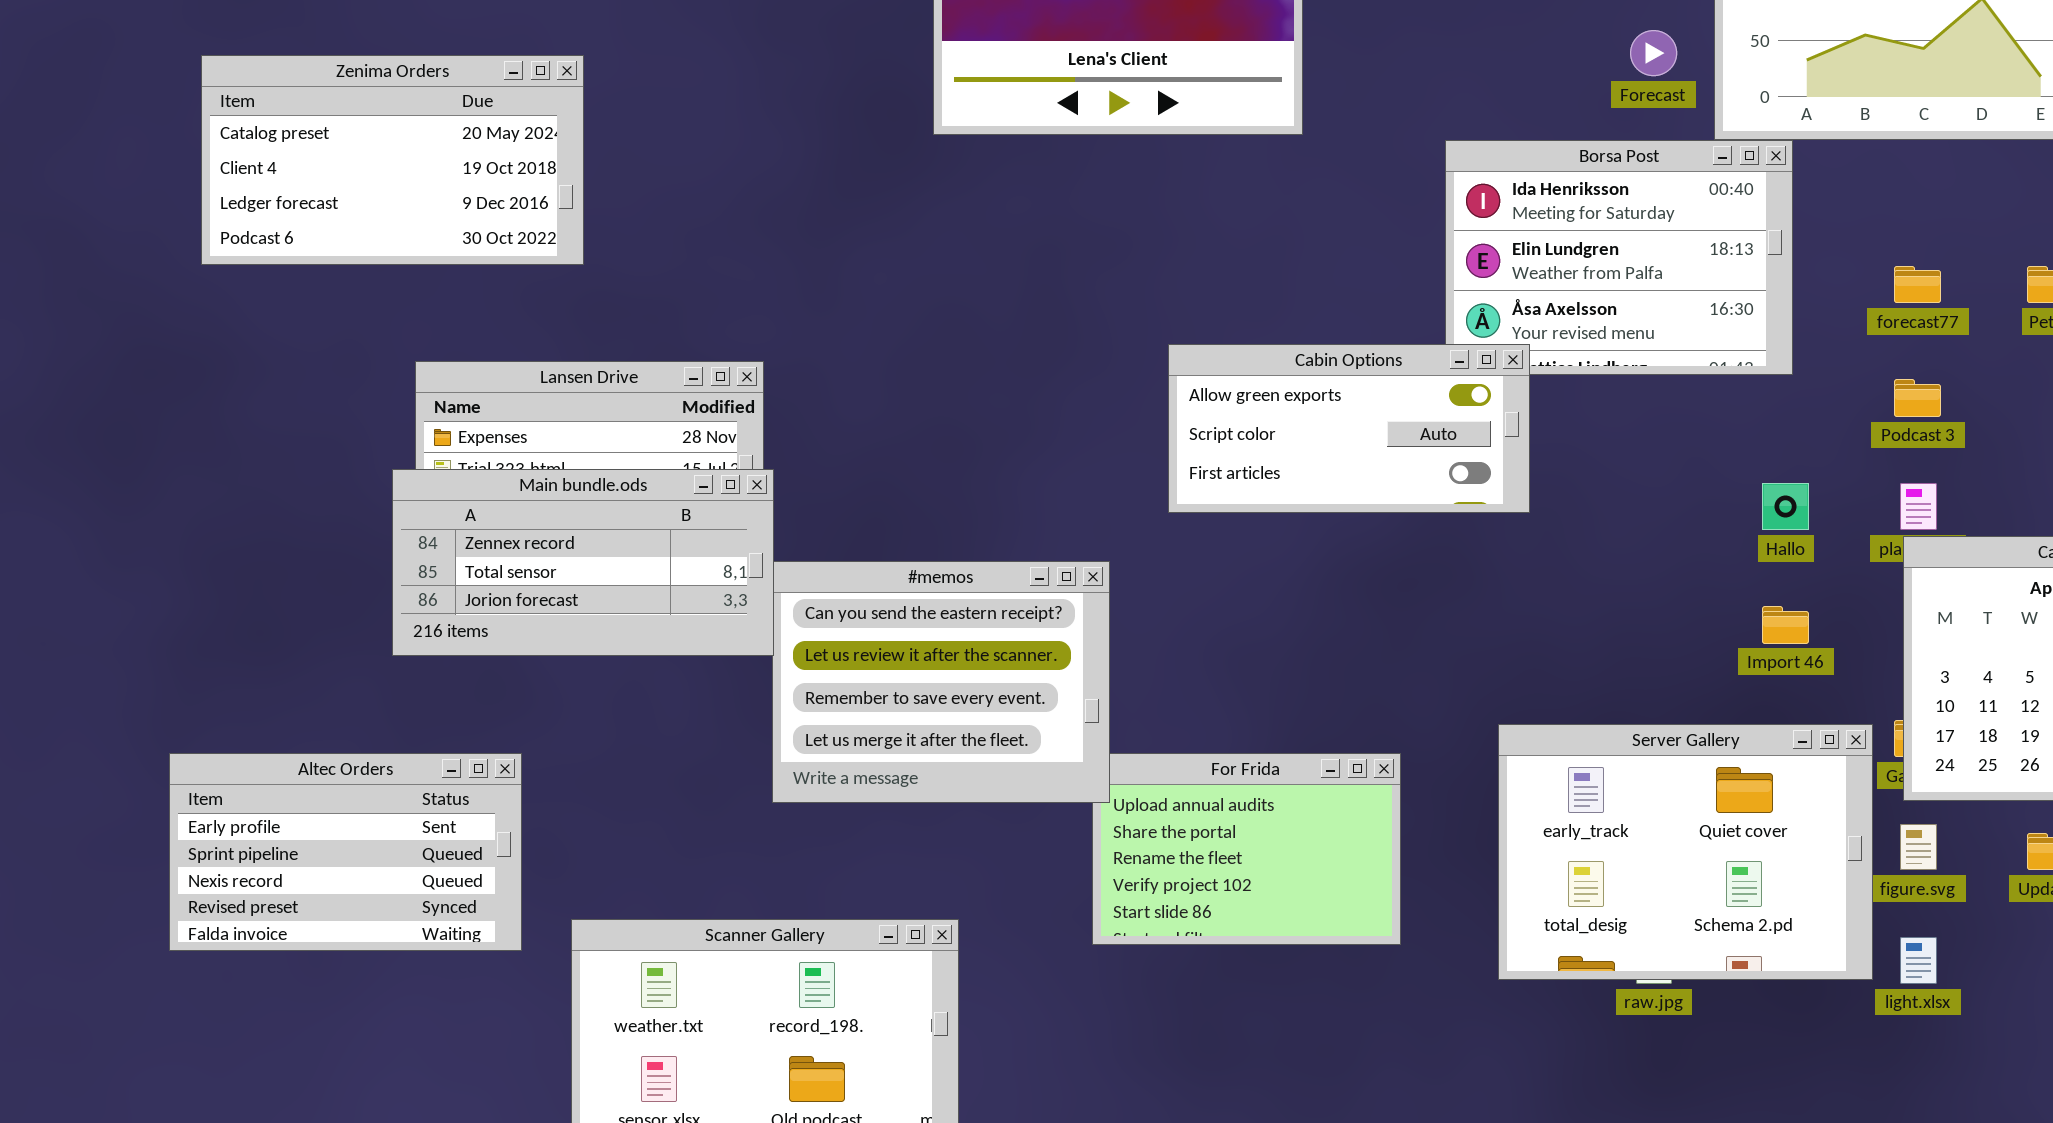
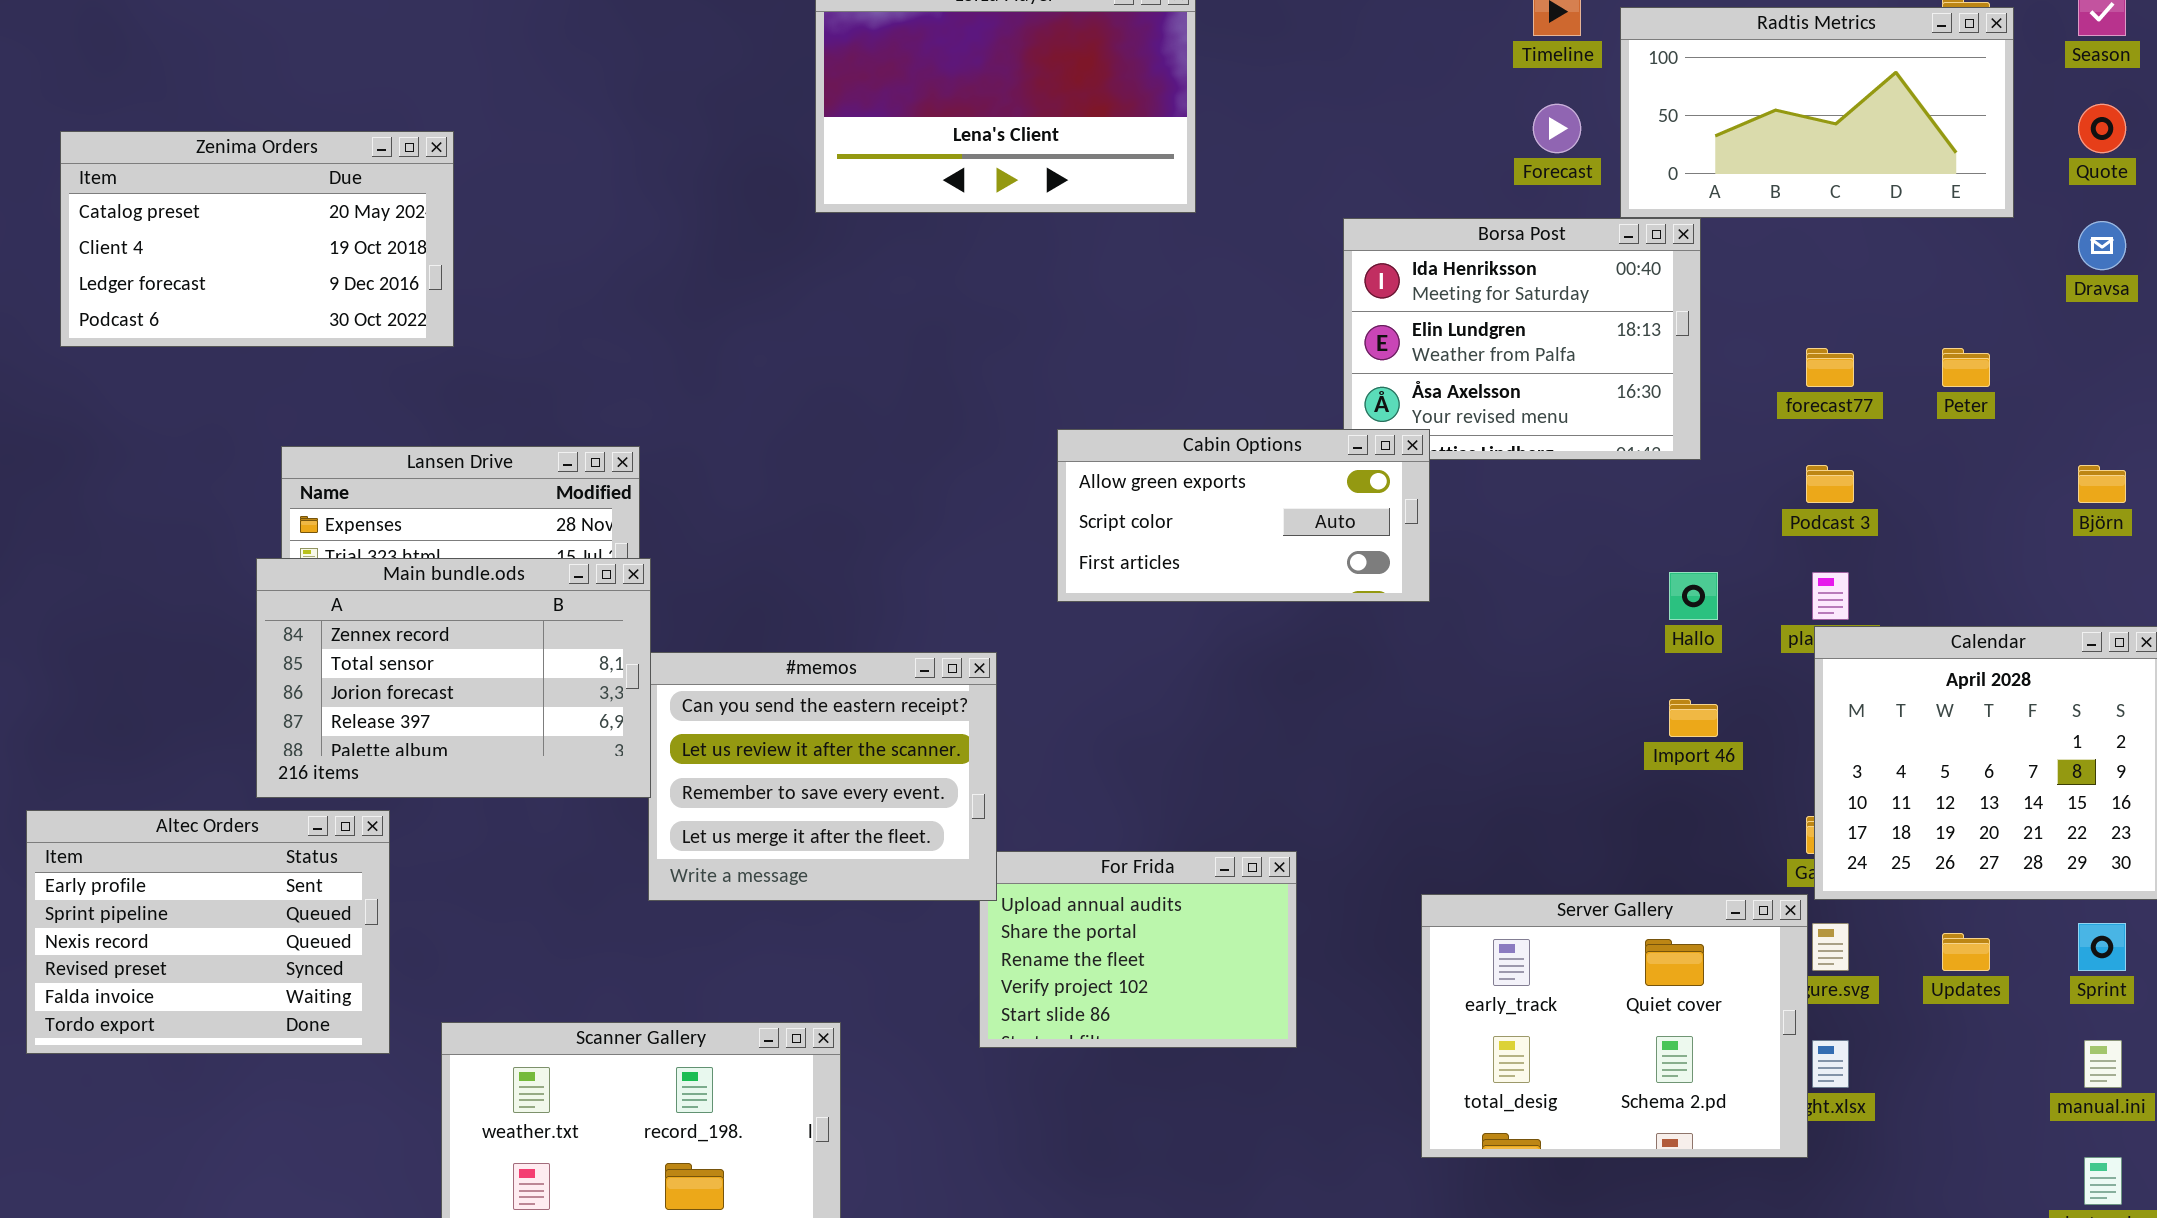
Main bundle.ods: [392,469,774,656] -> [256,558,651,798], resized
Server Gallery: [1498,724,1873,980] -> [1421,894,1808,1158], moved
Altec Orders: [169,753,522,951] -> [26,810,390,1054], resized

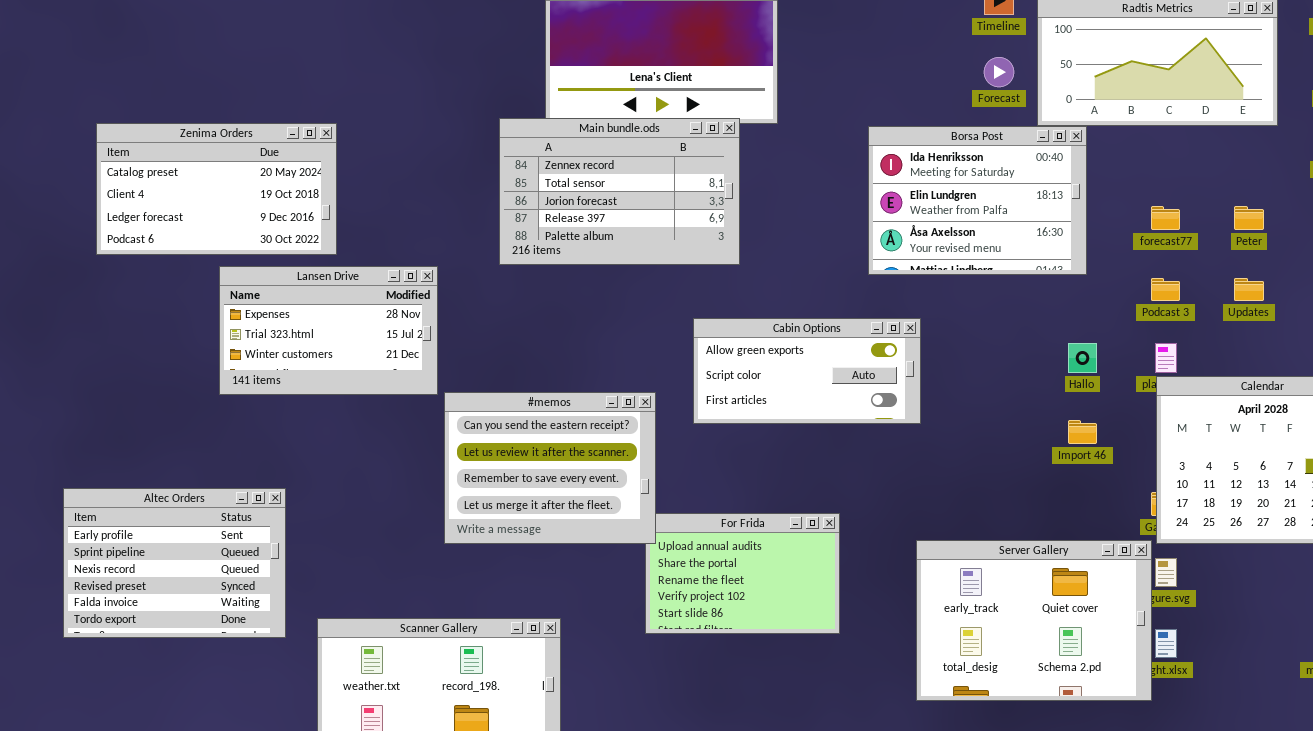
Zenima Orders: [60,131,454,347] -> [96,123,337,255], moved
Cabin Options: [1057,429,1430,602] -> [693,318,921,424], moved
Main bundle.ods: [256,558,651,798] -> [499,118,740,265], moved
Updates: [1942,933,1990,971] -> [1234,278,1264,301], moved

